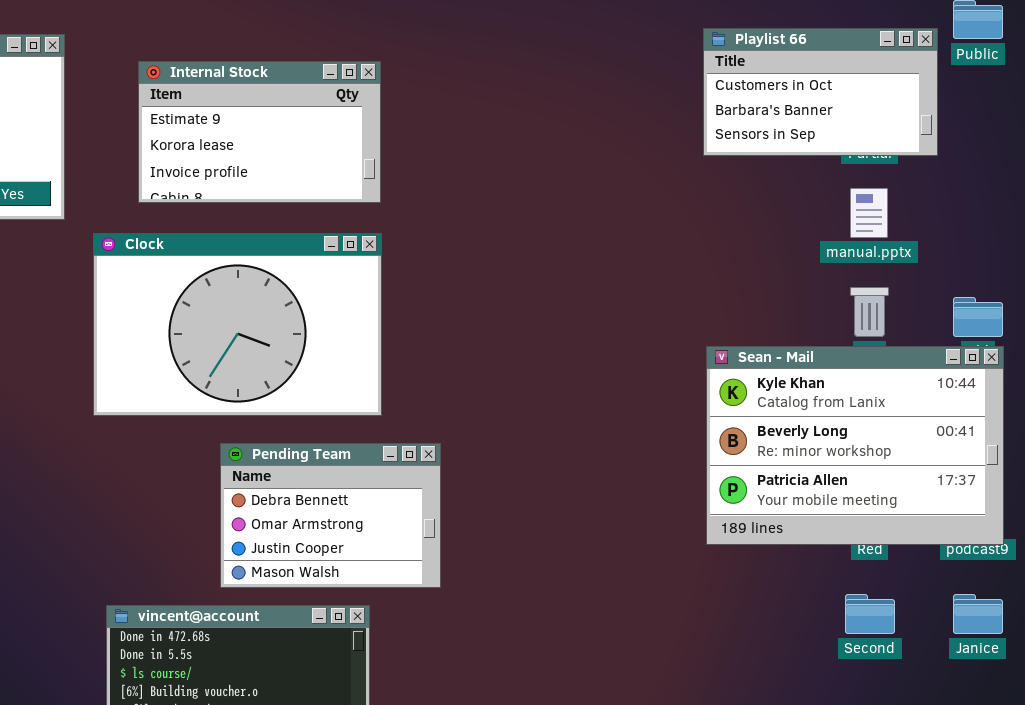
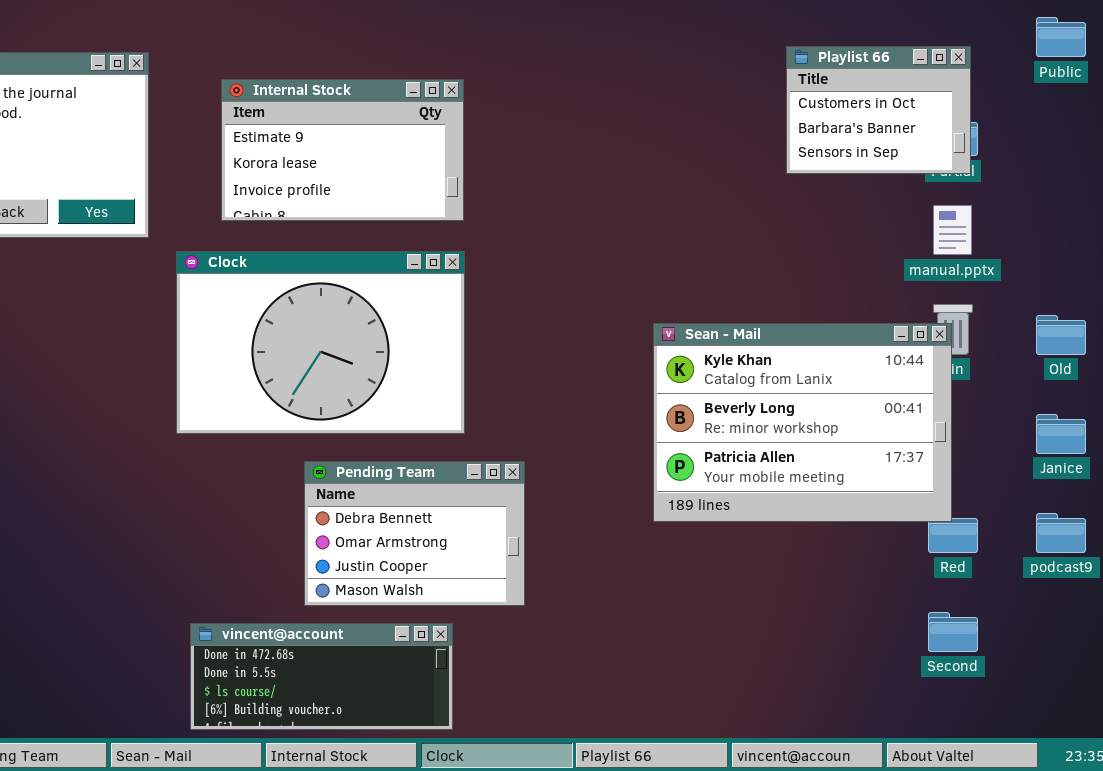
Playlist 66: [703,28,938,156] -> [786,46,971,174], resized
Sean - Mail: [706,346,1004,545] -> [653,323,952,522], moved
Janice: [953,594,1003,634] -> [1036,414,1086,454], moved

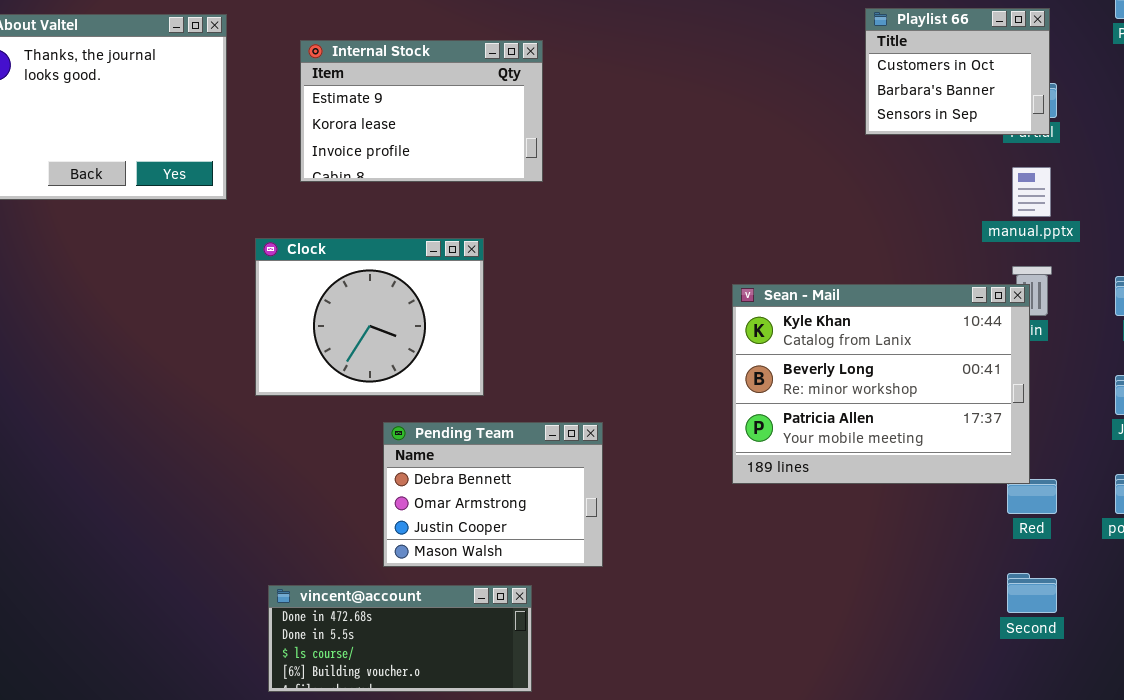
Clock: [176,251,465,434] -> [255,238,484,396], resized

